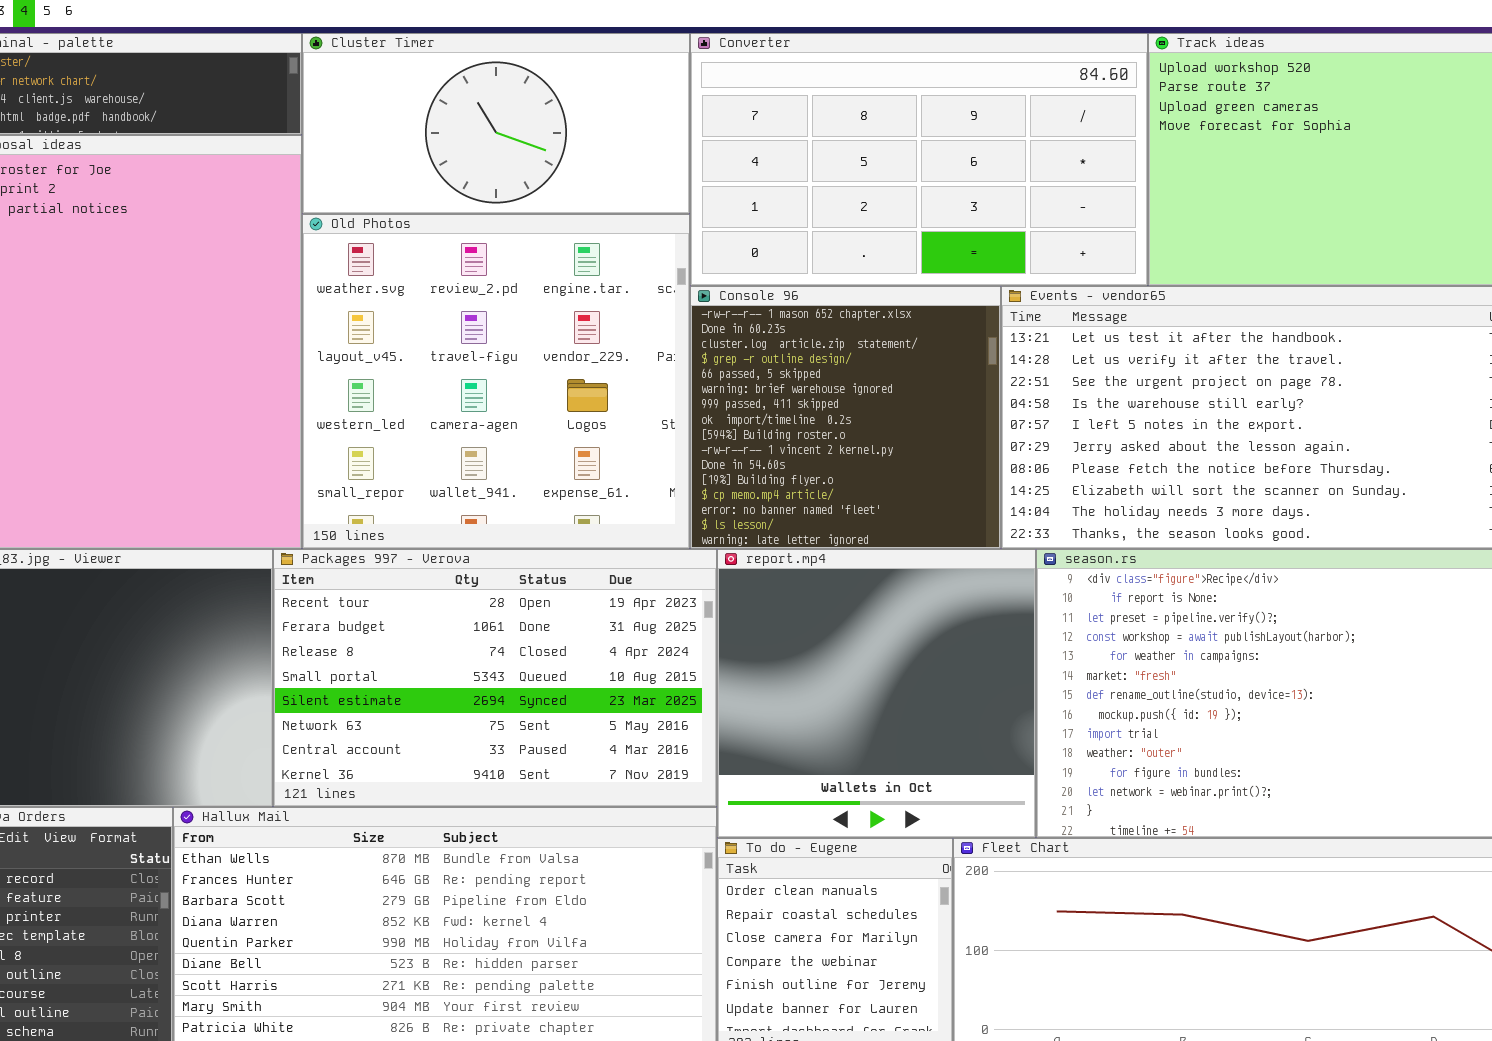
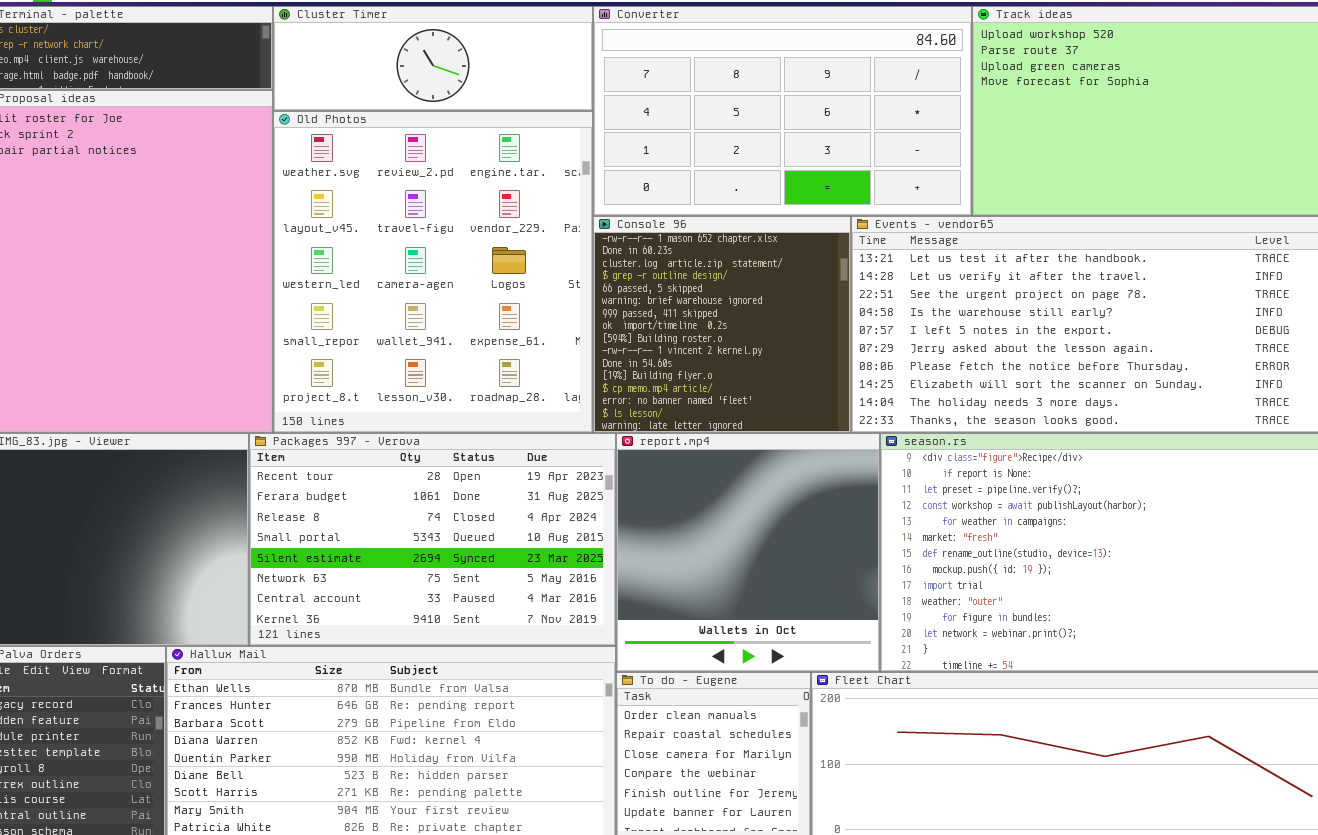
Cluster Timer: [302,33,690,214] -> [273,6,593,111], resized
Old Photos: [302,214,690,549] -> [273,111,593,433], resized

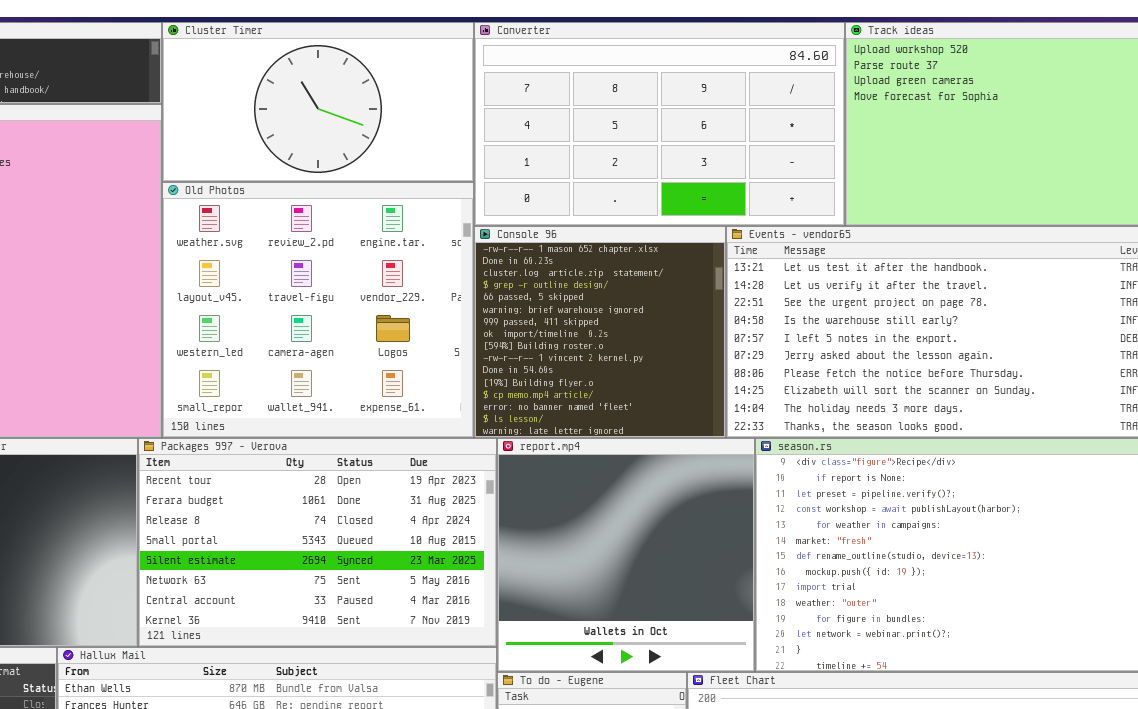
Cluster Timer: [273,6,593,111] -> [162,22,474,182], resized
Old Photos: [273,111,593,433] -> [162,182,474,438], resized

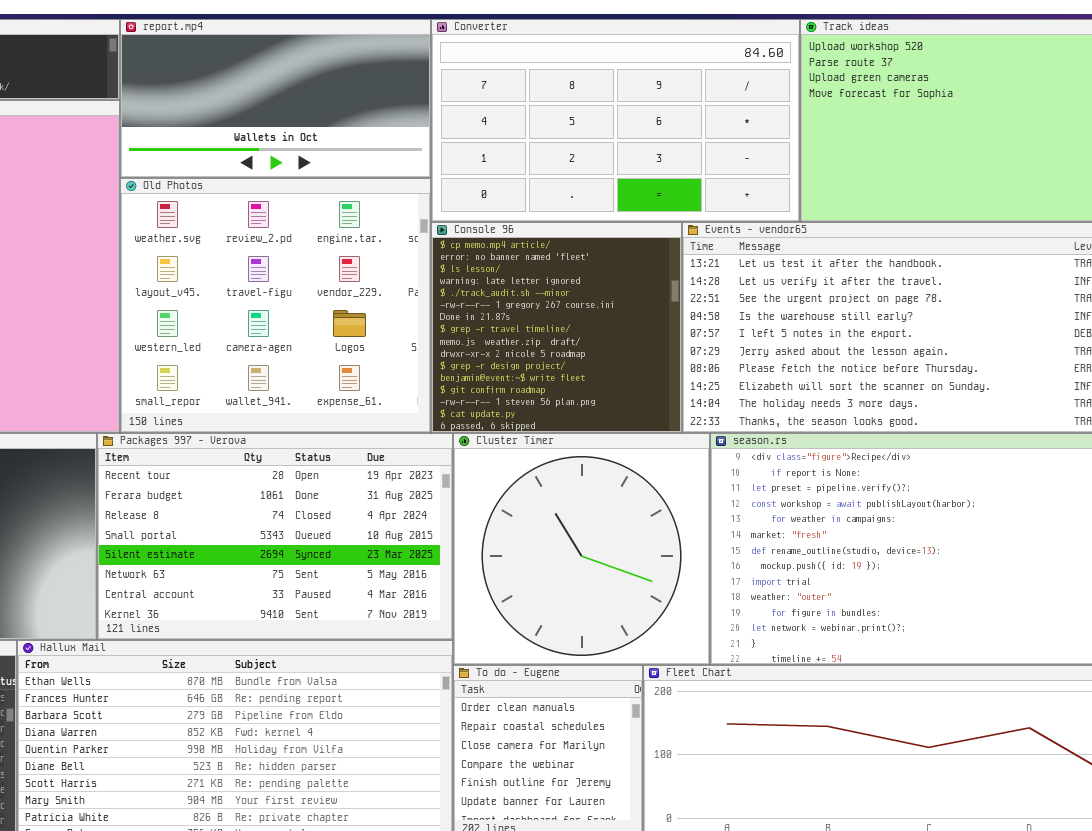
Cluster Timer: [162,22,474,182] -> [453,433,710,665], moved, resized
Console 96: [474,226,726,438] -> [431,222,682,433], scrolled down 12 rows
report.mp4: [497,438,755,672] -> [120,19,431,178], moved, resized

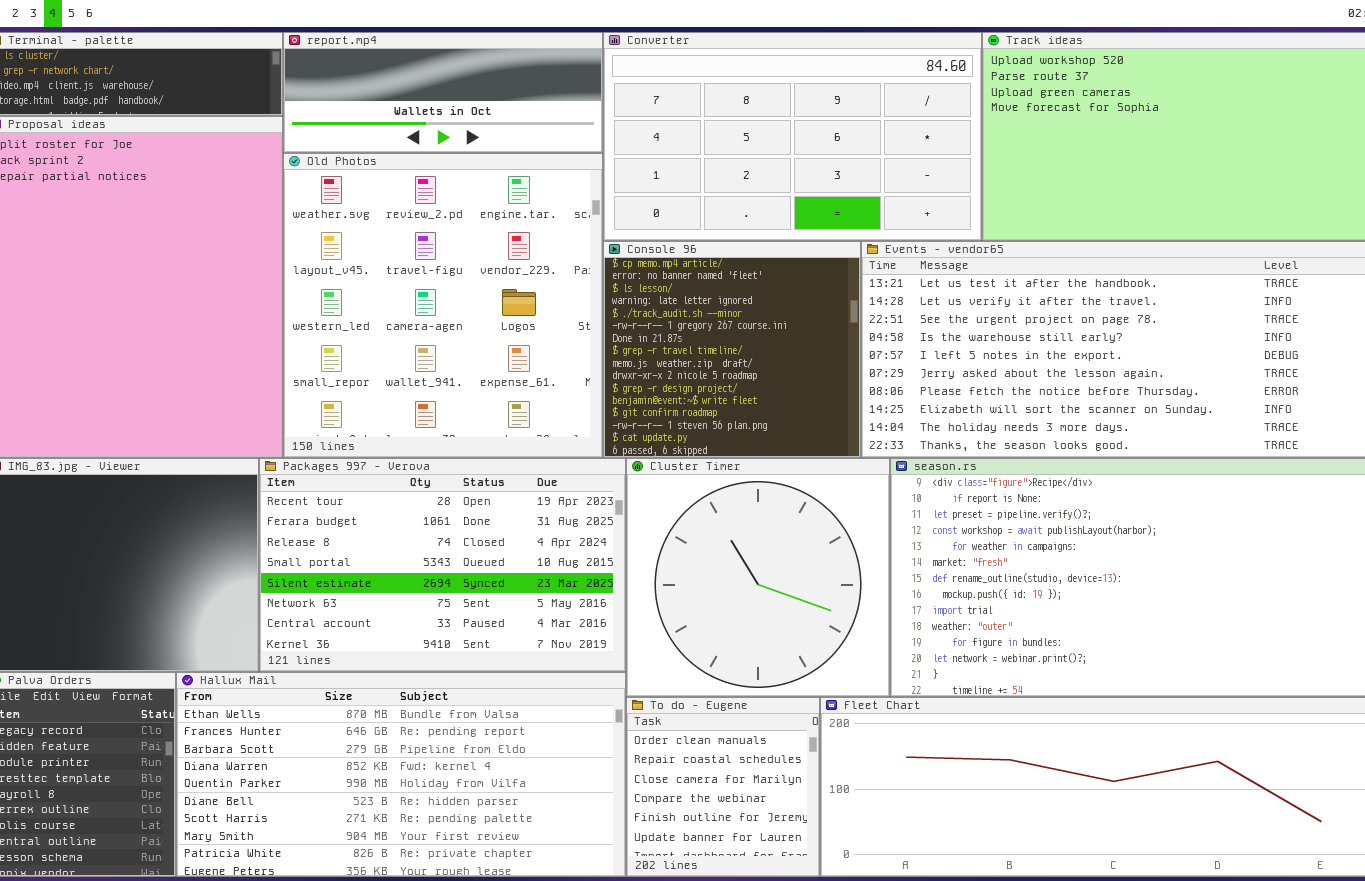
report.mp4: [120,19,431,178] -> [283,32,603,153], resized
Old Photos: [120,178,431,433] -> [283,153,603,458], resized

